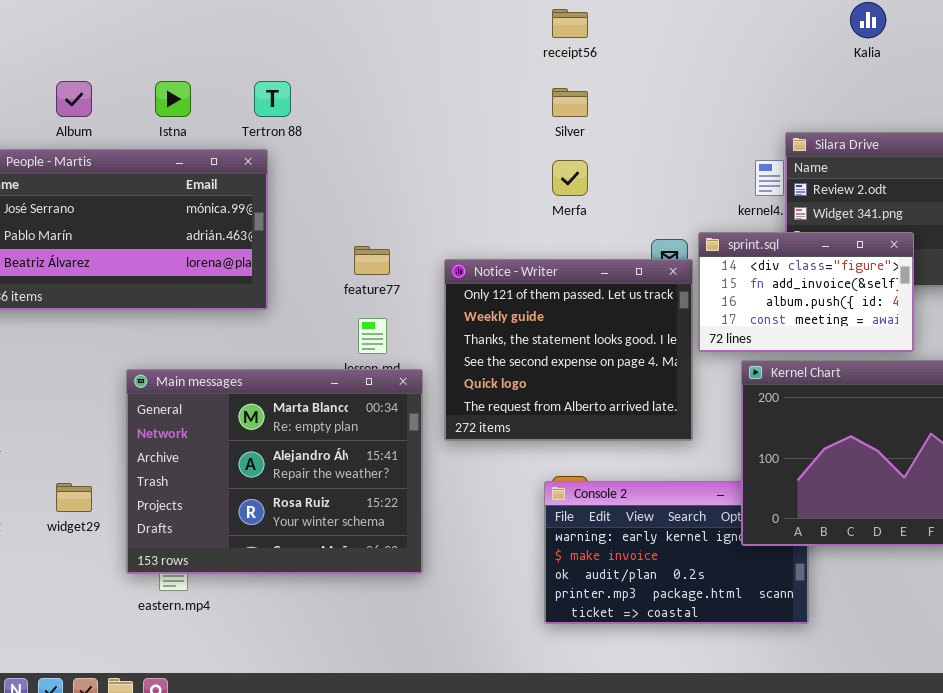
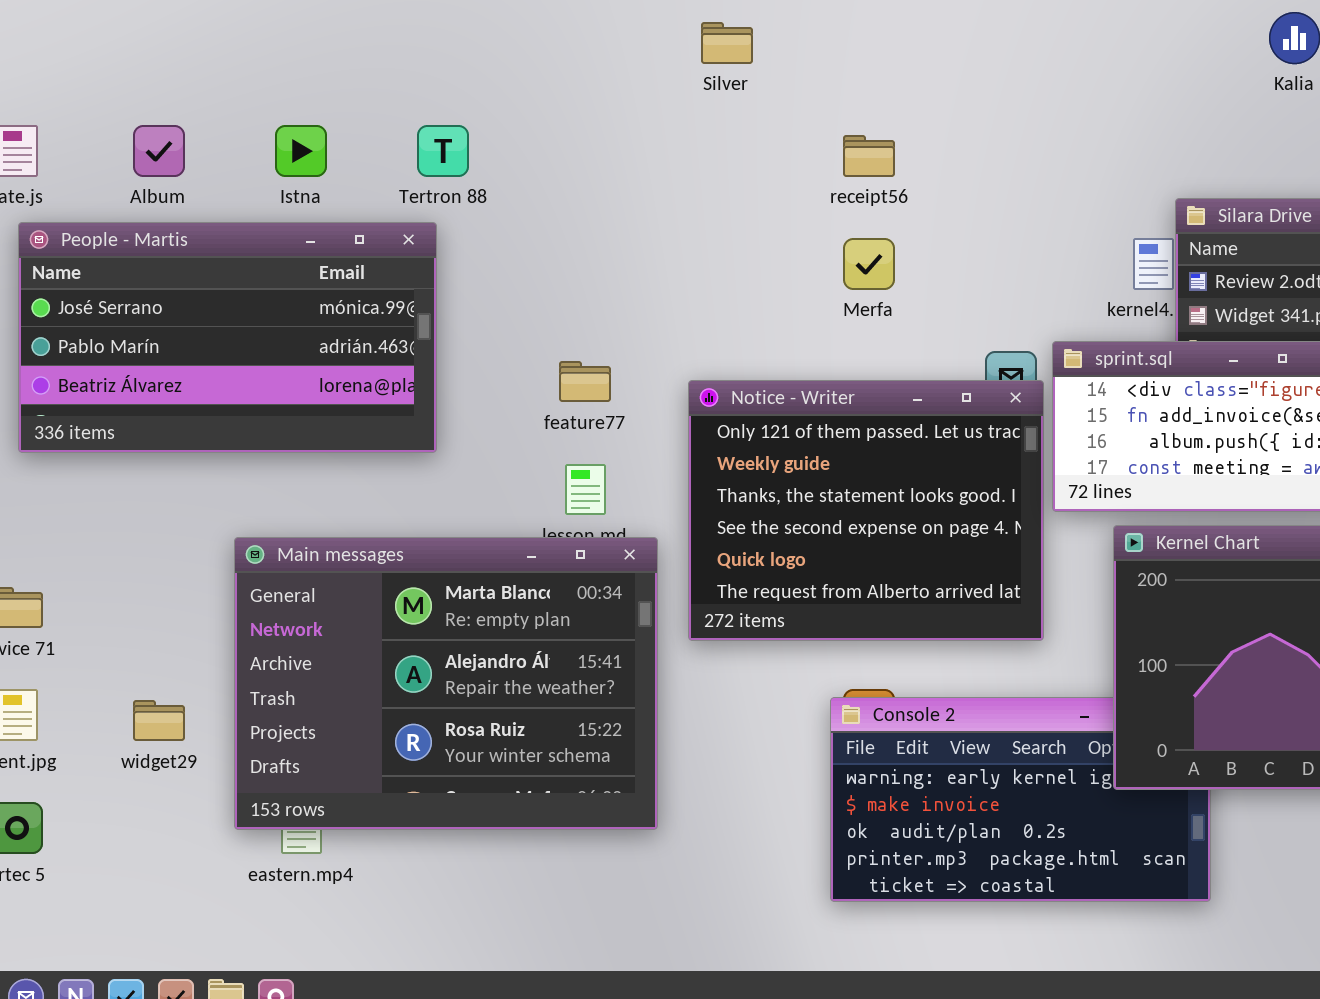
receipt56: [552,9,588,38] -> [843,135,895,177], moved
Silver: [552,88,588,117] -> [701,22,753,64], moved

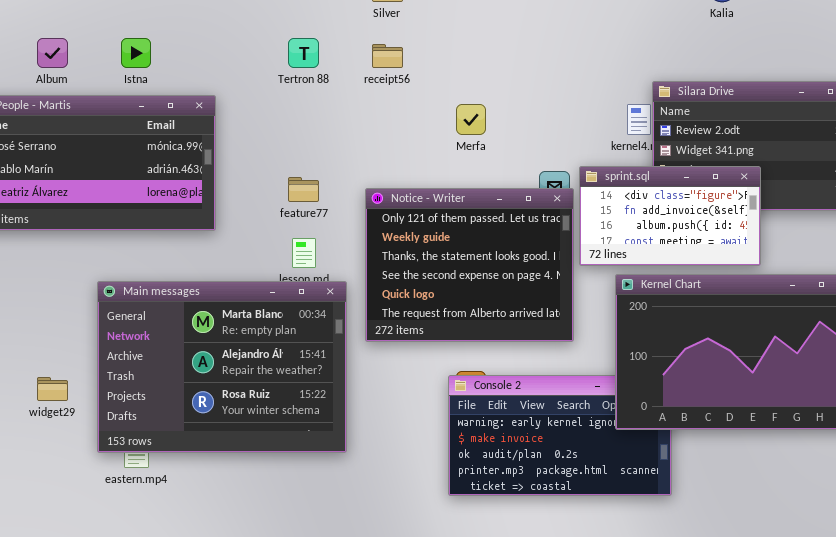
Tertron 88: [417,125,469,177] -> [288,38,319,68], moved
receipt56: [843,135,895,177] -> [372,44,403,68], moved

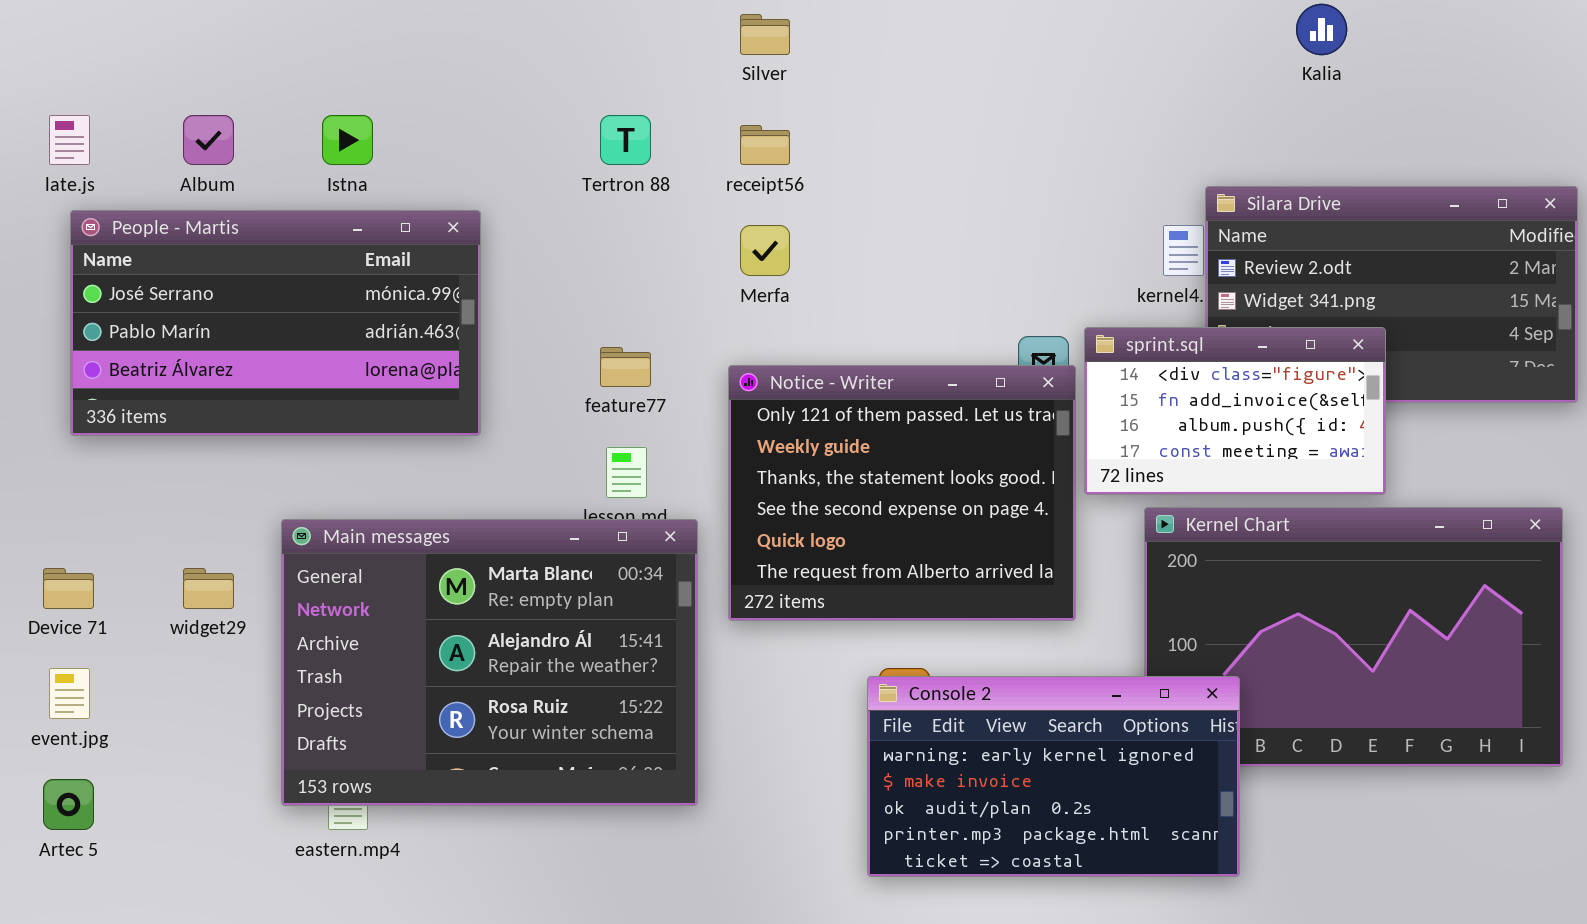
Merfa: [456,104,486,135] -> [740,225,790,276], moved
Console 2: [448,375,672,496] -> [867,676,1240,877], raised
widget29: [37,377,68,401] -> [183,568,234,609], moved

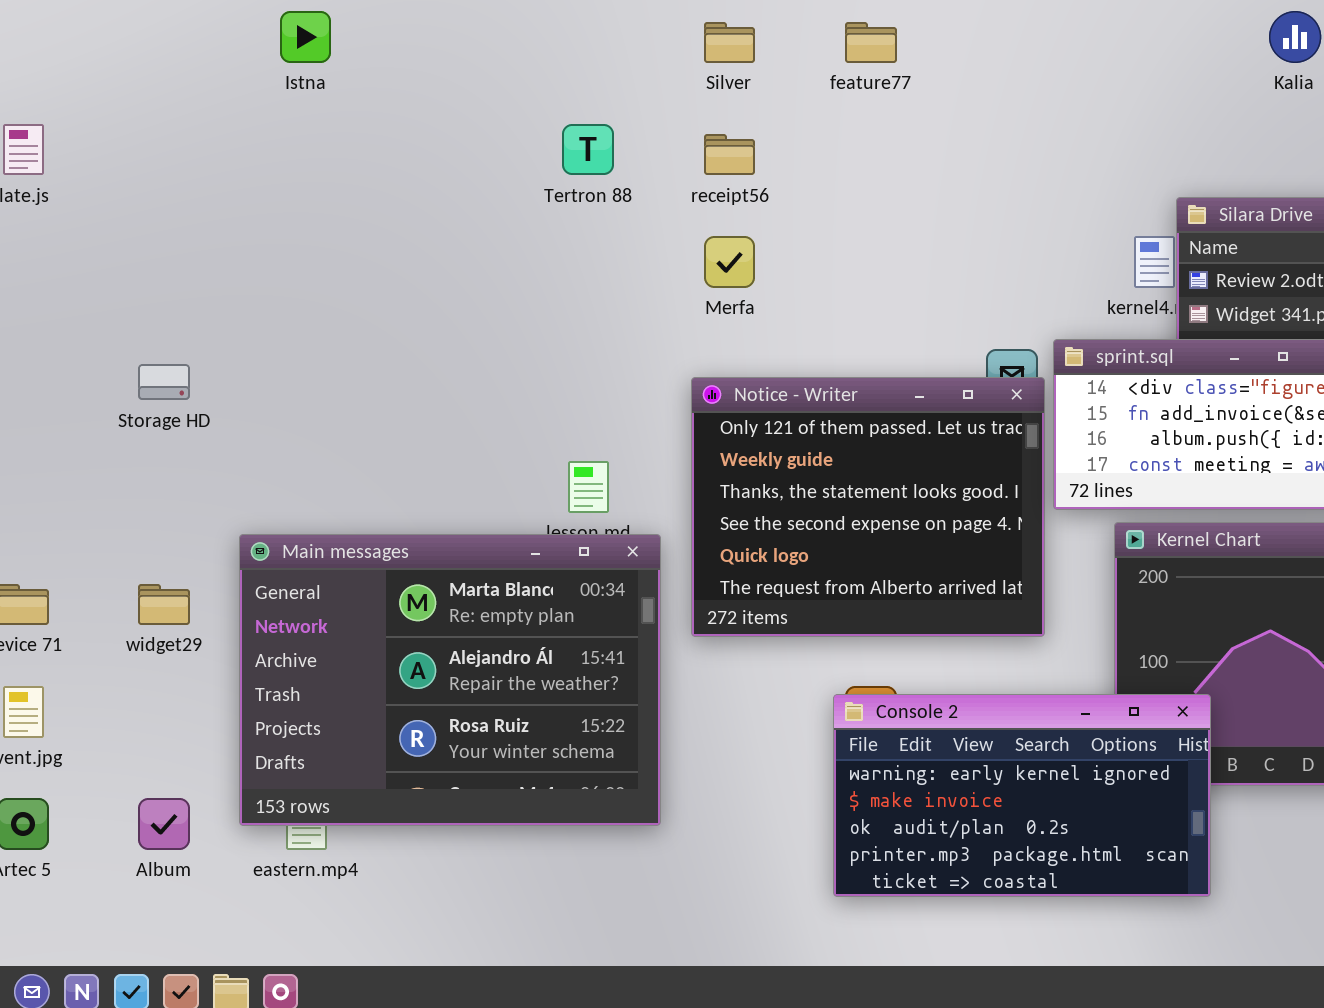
Album: [183,115,234,165] -> [138,798,190,850], moved
Istna: [322,115,373,165] -> [280,11,331,63], moved
People - Martis: [70,210,481,436] -> none, closed
feature77: [600,347,651,387] -> [845,22,897,63], moved

